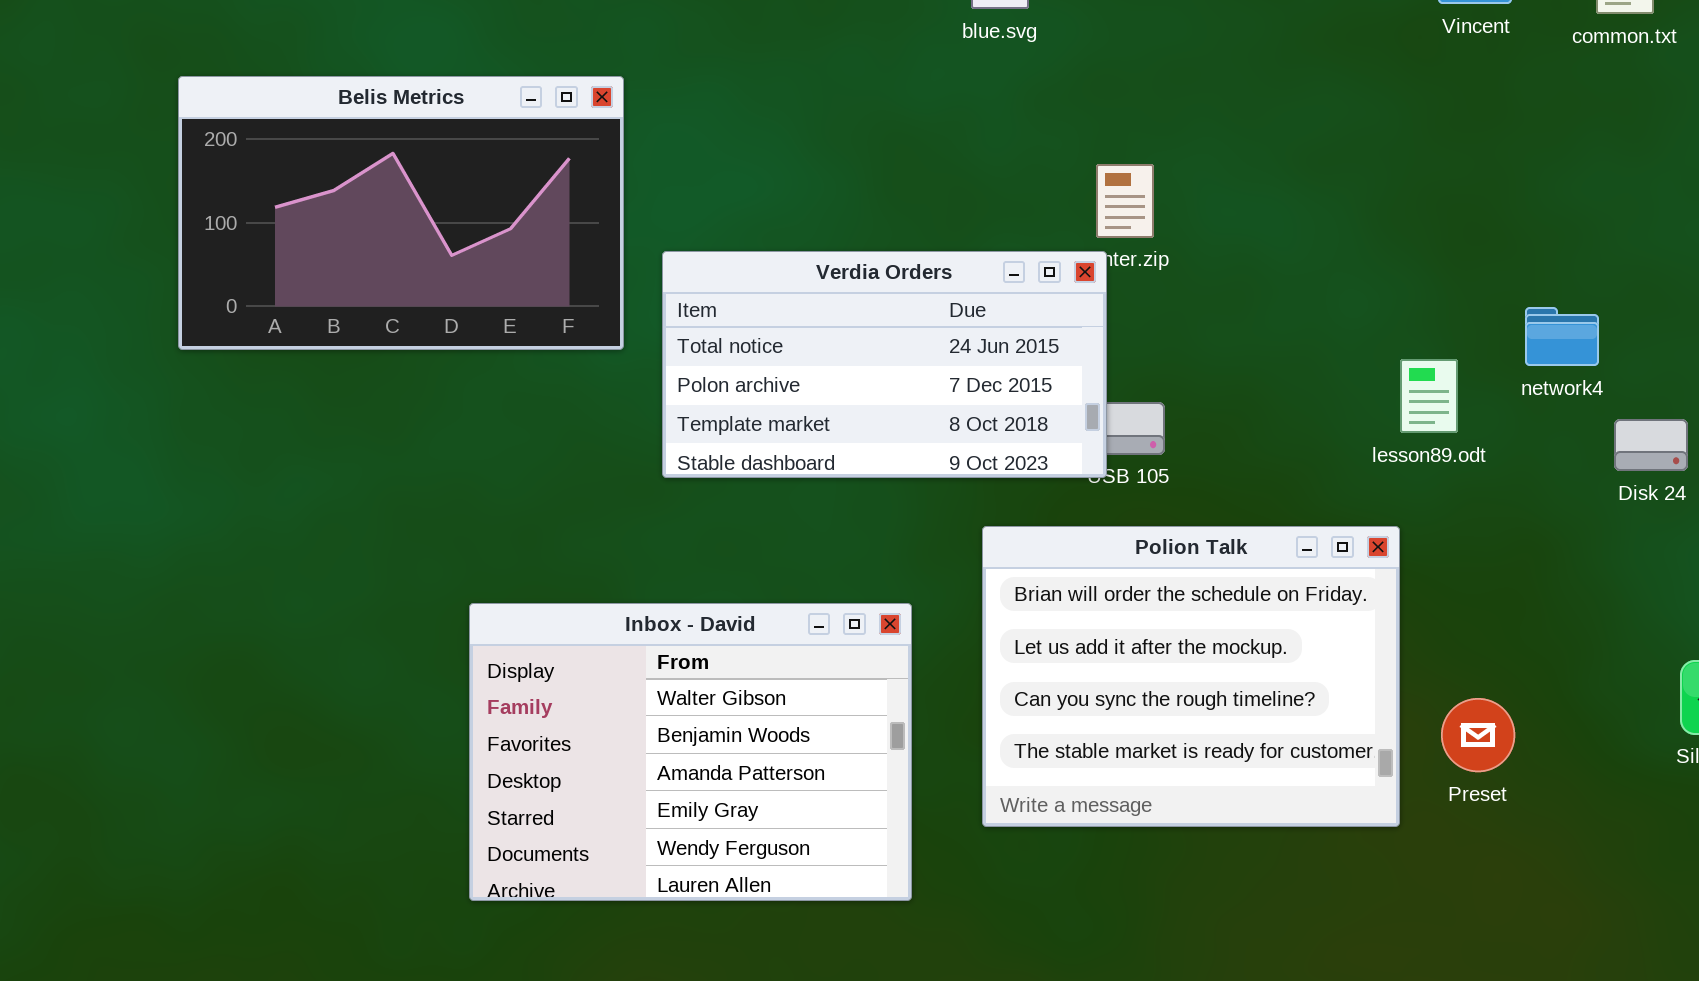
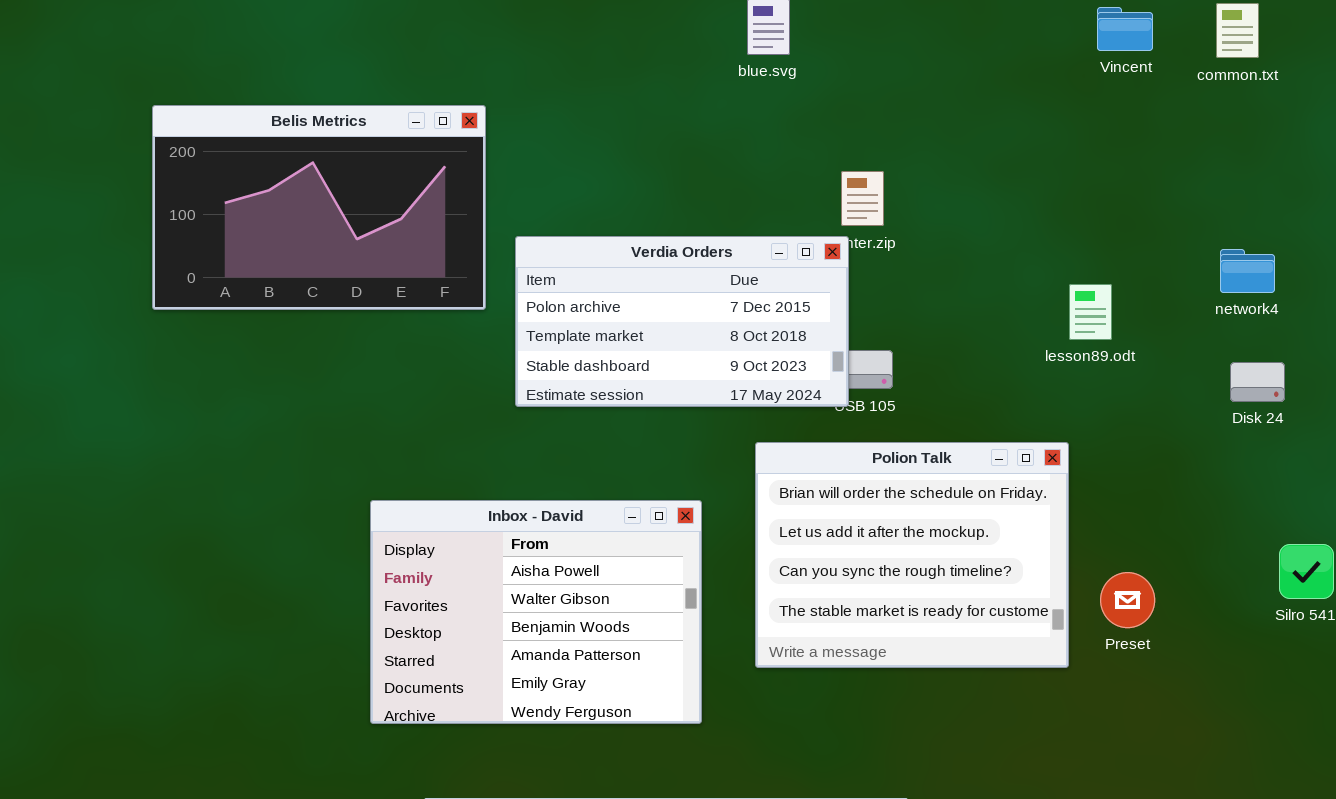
Verdia Orders: [662,251,1107,478] -> [515,236,849,407], scrolled down 1 row
network4: [1525,307,1599,366] -> [1220,249,1275,293], moved
lesson89.odt: [1400,359,1458,433] -> [1069,284,1112,340], moved
Inbox - David: [469,603,912,901] -> [370,500,702,724], scrolled up 1 row

